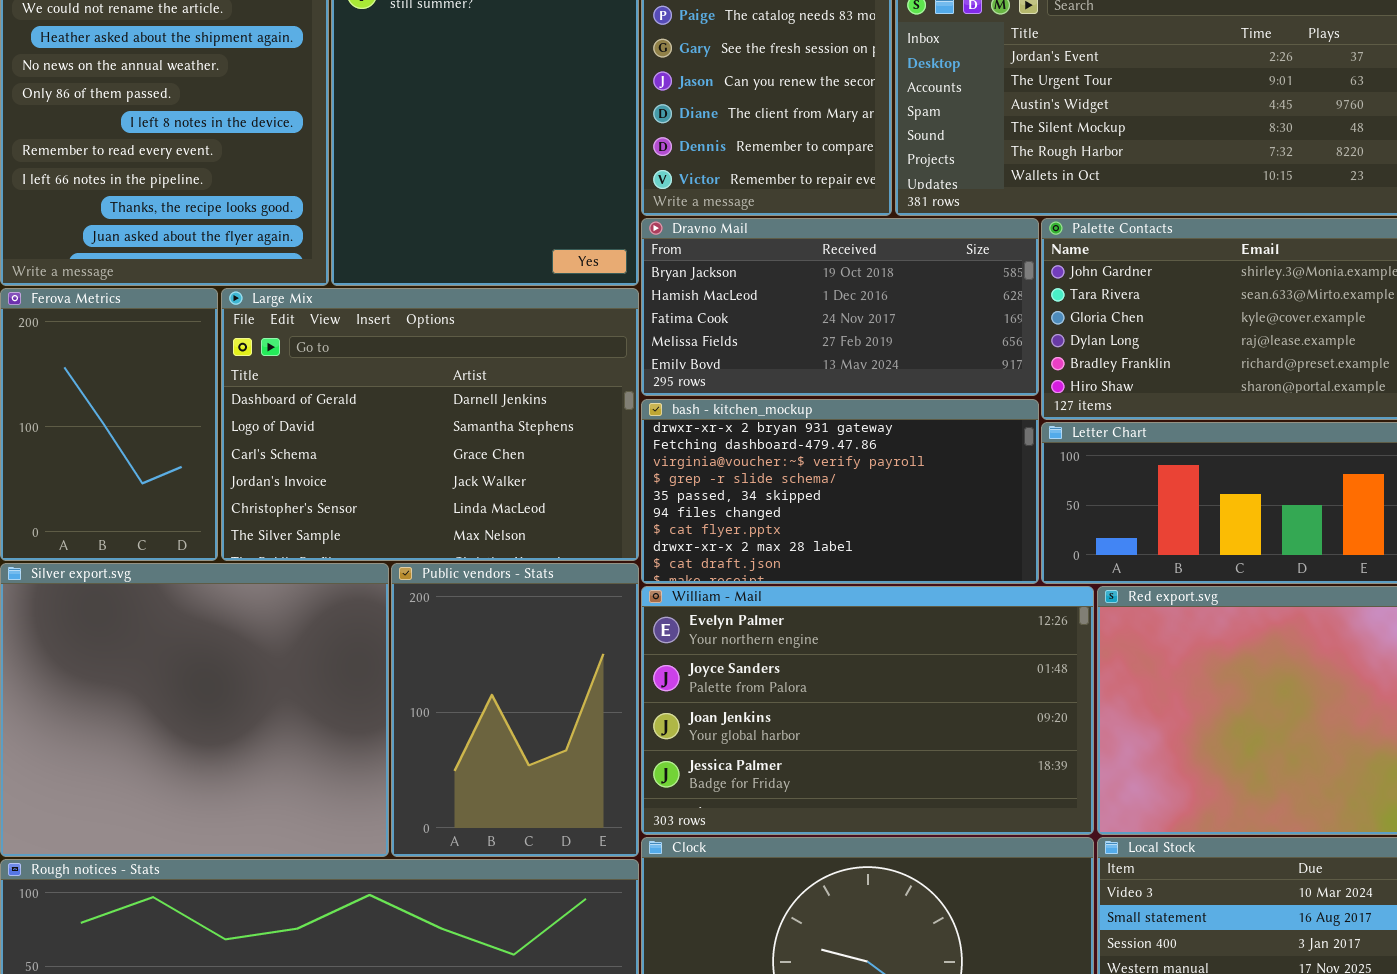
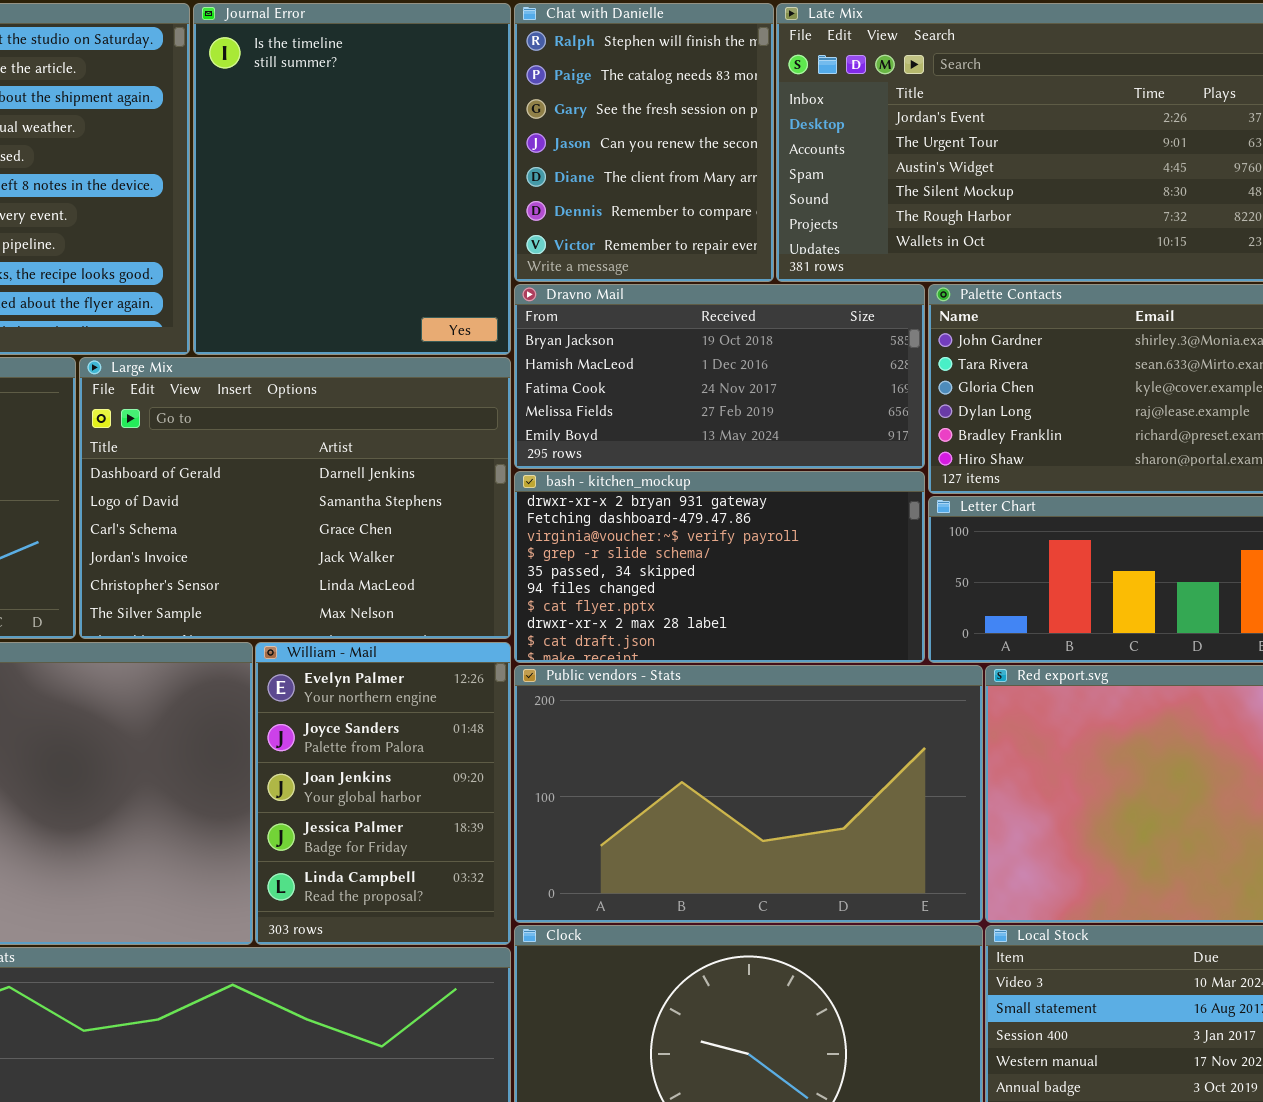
Public vendors - Stats: [391,563,639,857] -> [514,665,983,923], moved, resized
William - Mail: [641,586,1094,835] -> [255,642,511,945], moved, resized

